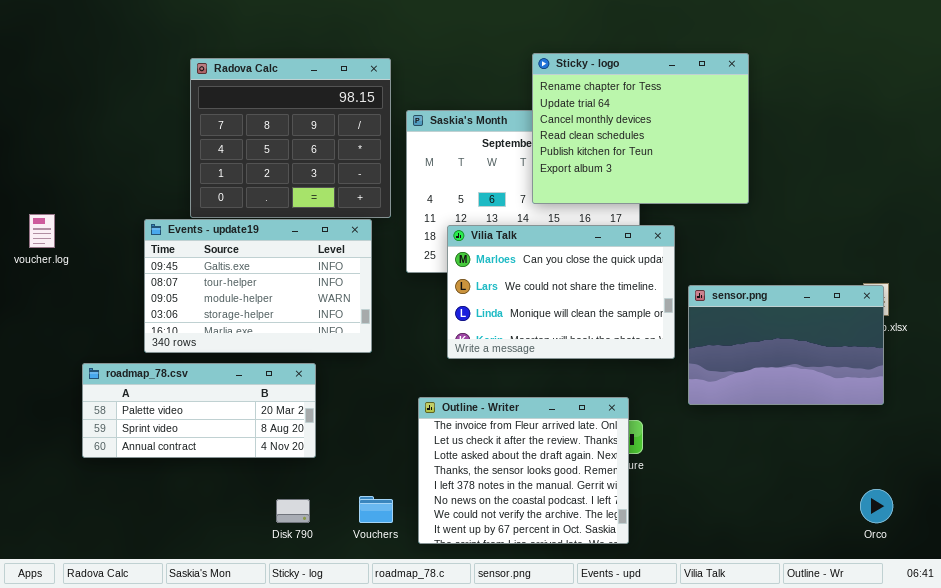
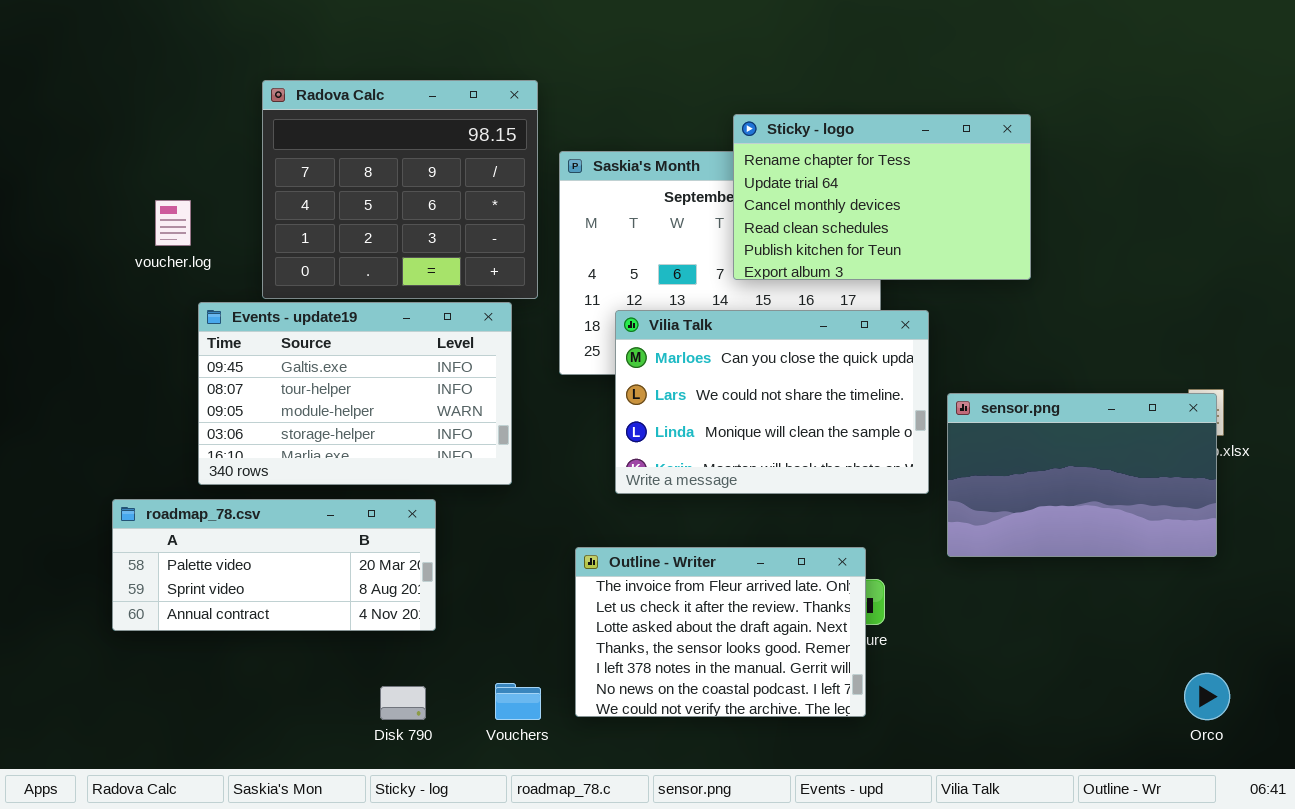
Sticky - logo: [532,53,749,204] -> [733,114,1031,280], resized
voucher.log: [29,214,55,248] -> [155,200,191,246], moved
Outline - Writer: [418,397,629,544] -> [575,547,866,717], resized

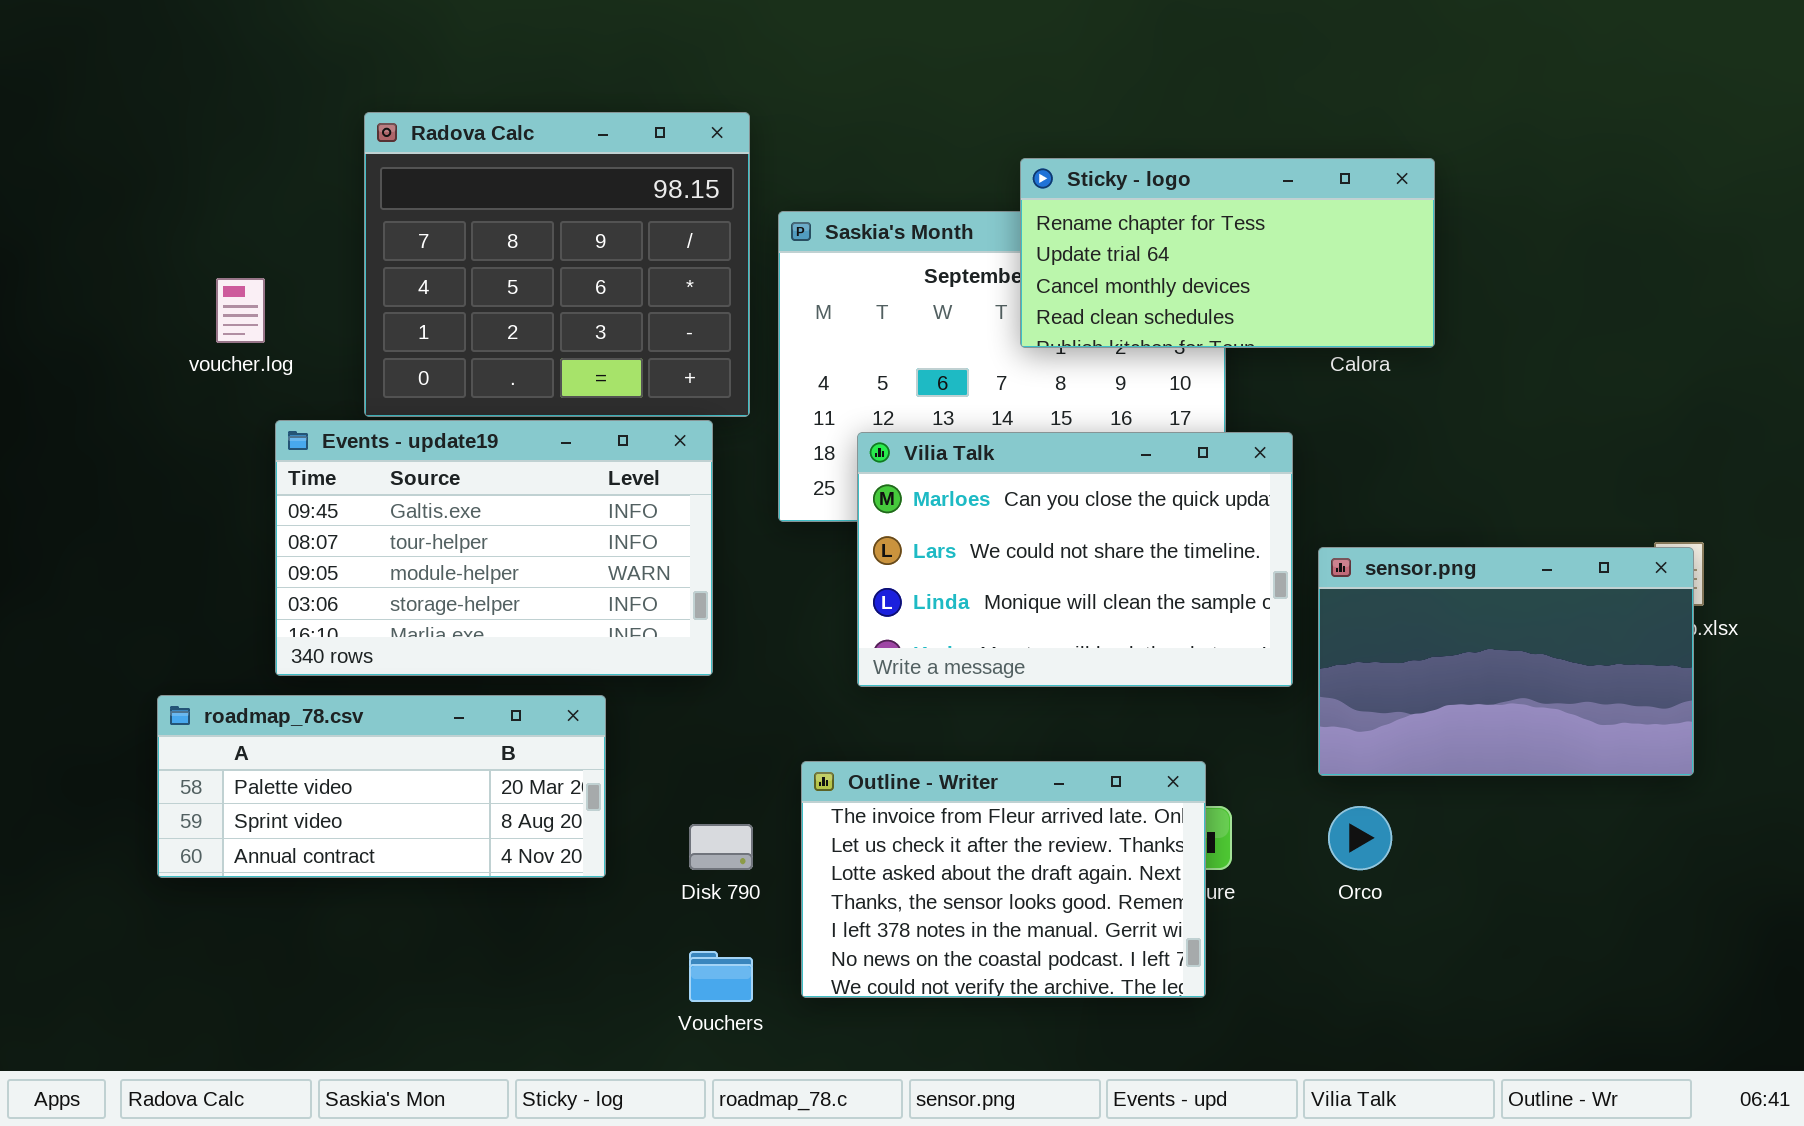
Sticky - logo: [733,114,1031,280] -> [1020,158,1435,348], resized
Orco: [1184,673,1230,720] -> [1328,806,1392,870], moved
Disk 790: [380,686,426,720] -> [689,824,753,870], moved

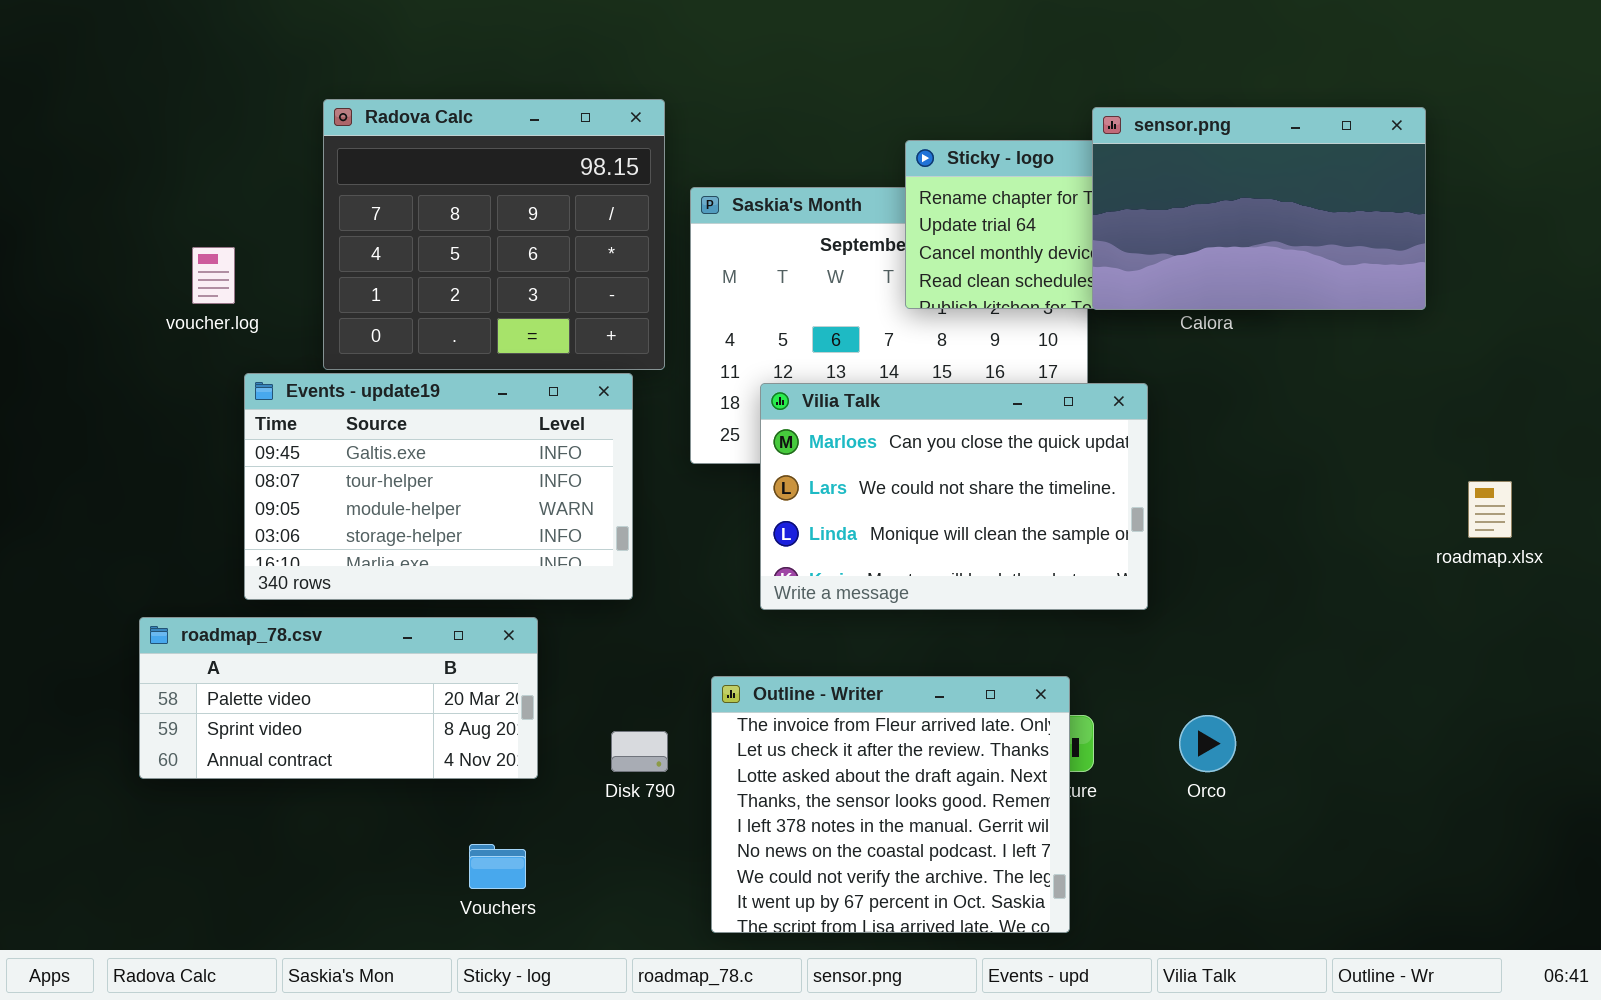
sensor.png: [1318,547,1694,776] -> [1092,107,1426,310], moved
Outline - Writer: [801,761,1206,998] -> [711,676,1070,933], resized
Vouchers: [689,951,753,1002] -> [469,844,526,889], moved

